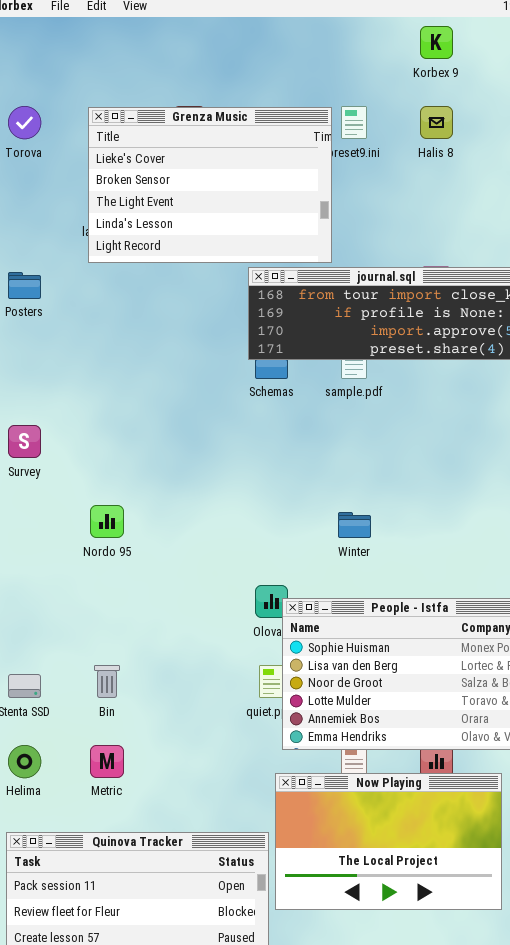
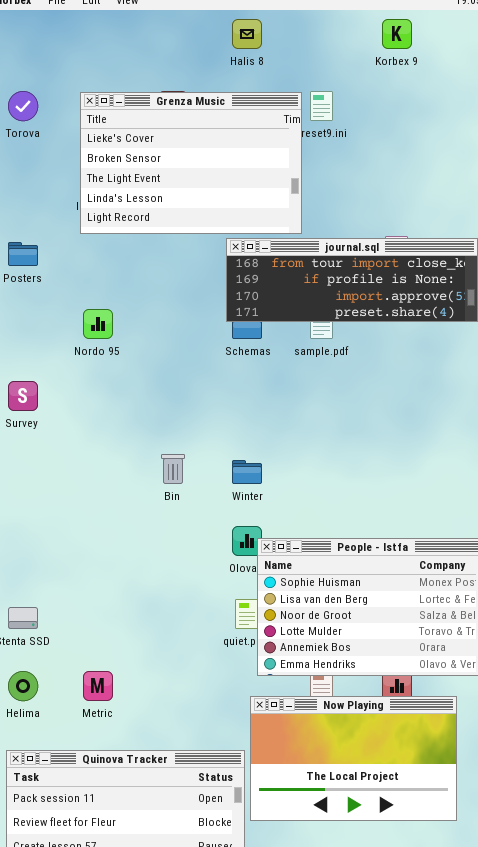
Halis 8: [420,106,453,139] -> [232,19,262,49], moved
Nordo 95: [90,505,124,538] -> [83,309,113,339], moved
Winter: [338,512,371,538] -> [232,460,262,484], moved
Bin: [94,665,120,698] -> [161,454,185,484], moved

